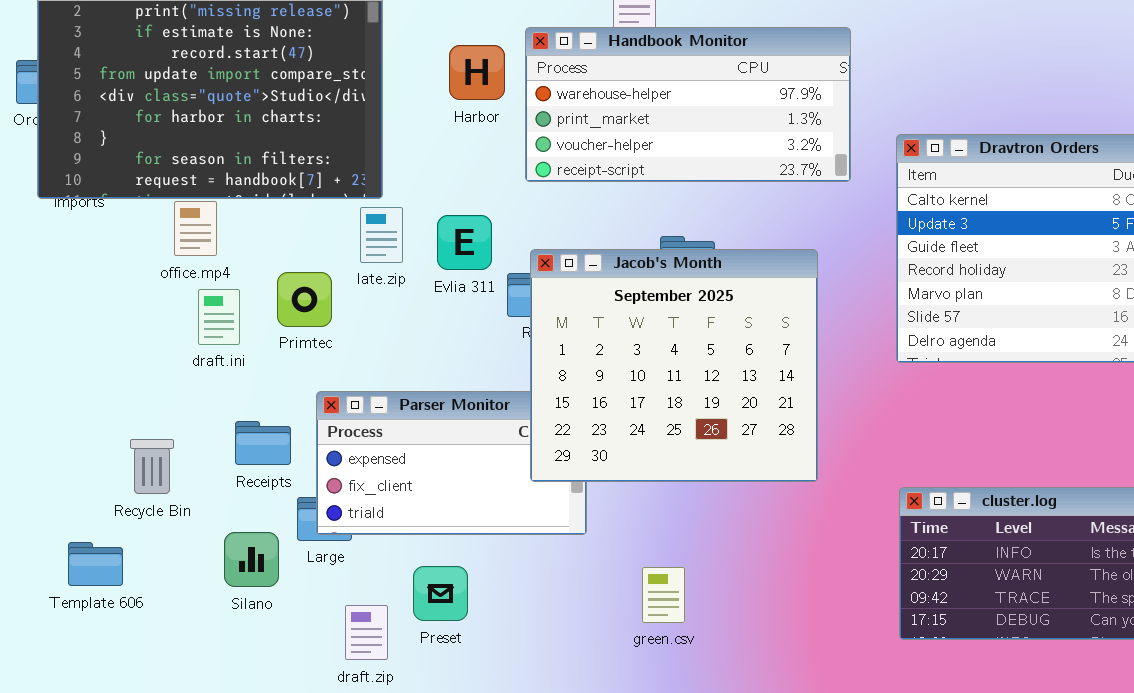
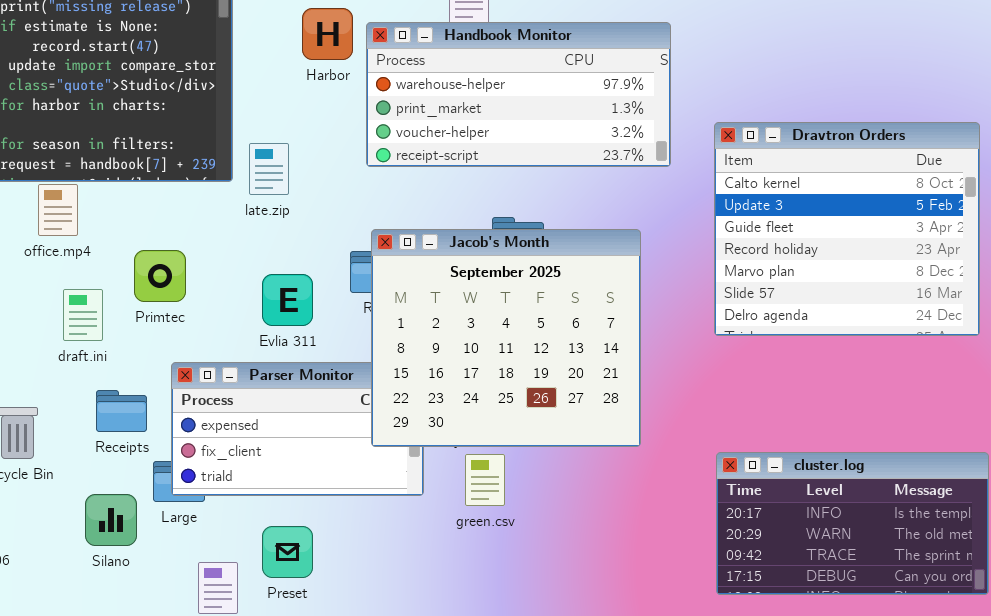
Harbor: [449,45,505,100] -> [302,8,353,60], moved
late.zip: [360,207,403,263] -> [249,143,289,195], moved
Evlia 311: [437,215,492,270] -> [262,274,313,326], moved
draft.ini: [198,289,240,345] -> [63,289,103,341], moved
green.csv: [642,567,685,623] -> [465,454,505,506], moved

